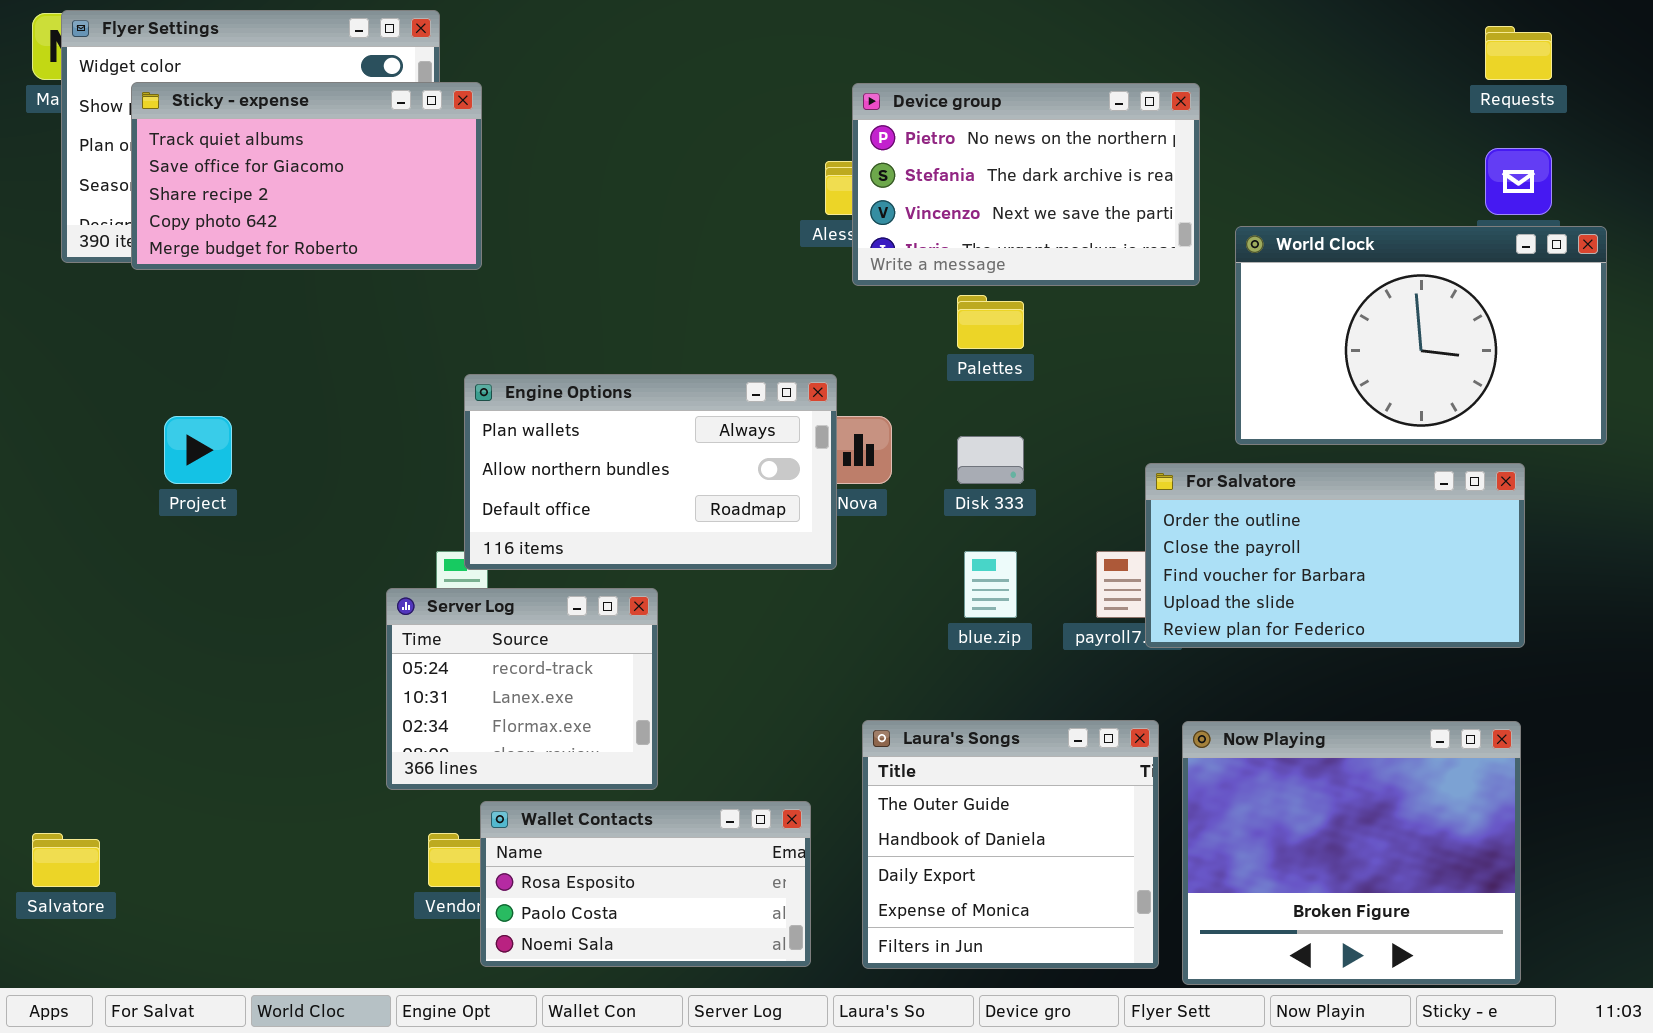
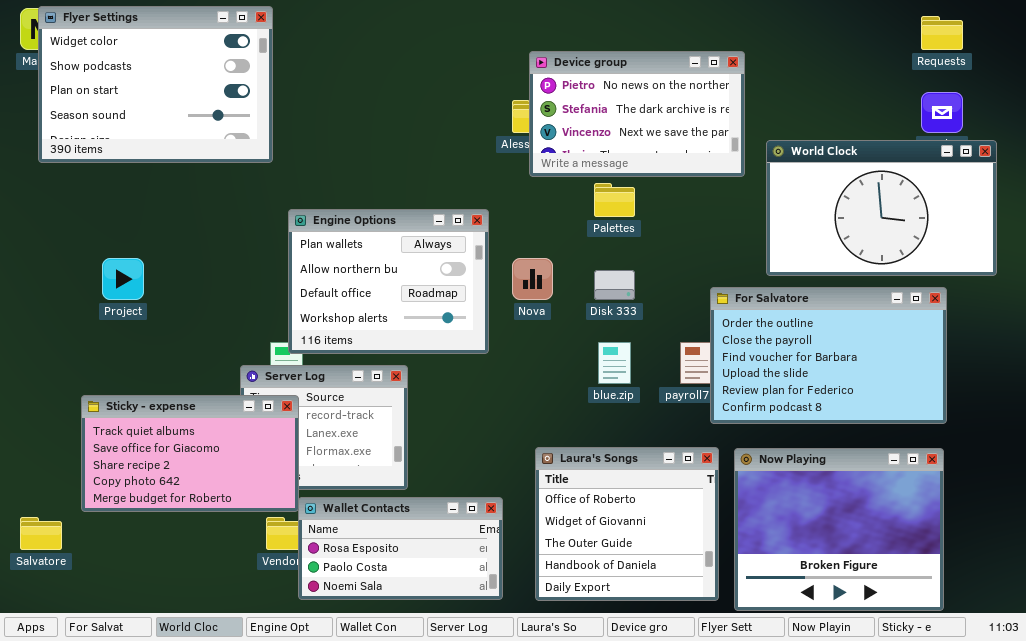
Sticky - expense: [131,82,482,270] -> [81,395,299,512], moved
Engine Options: [464,374,837,570] -> [288,209,489,354], resized
For Salvatore: [1145,463,1525,648] -> [710,287,947,424], resized
Laura's Songs: [862,720,1159,969] -> [535,447,719,601], scrolled up 2 rows

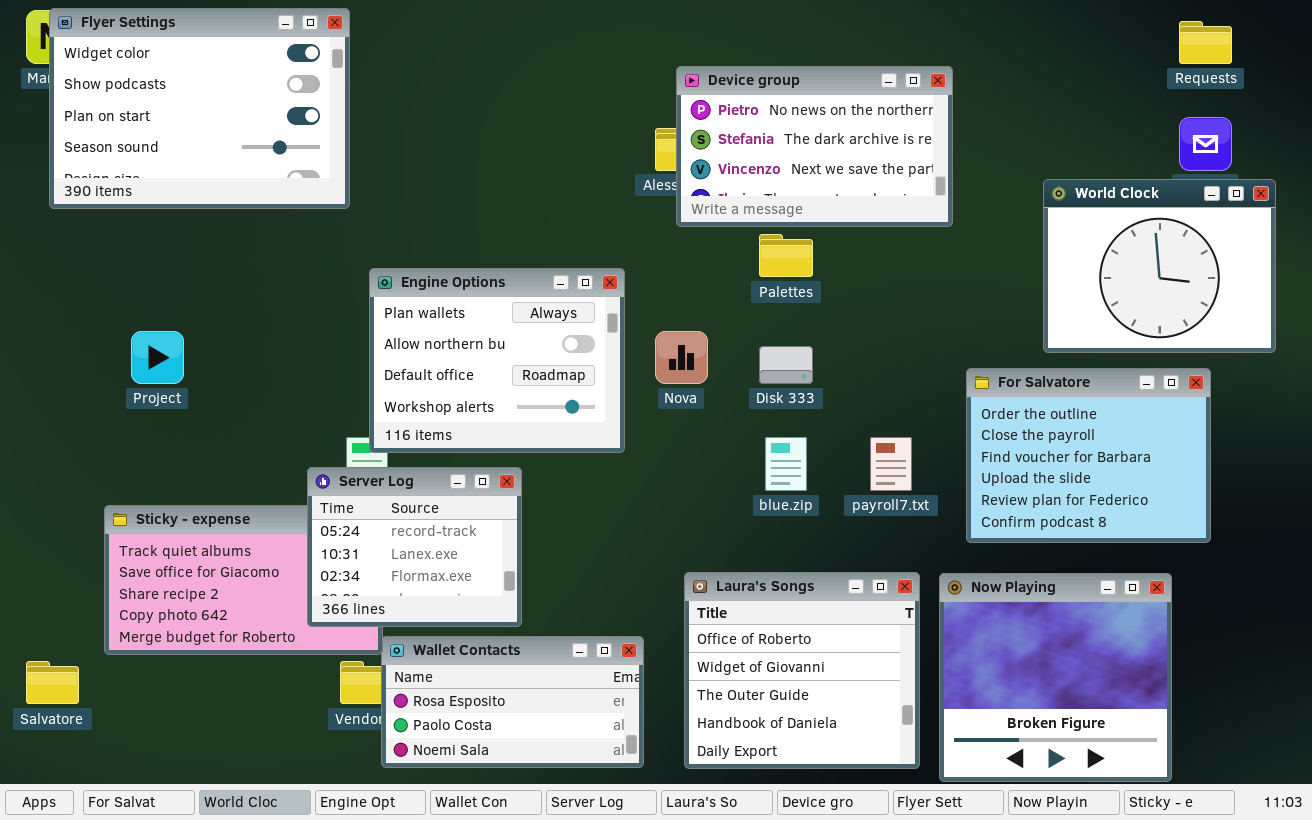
World Clock: [766,140,997,276] -> [1043,179,1276,353], resized
For Salvatore: [710,287,947,424] -> [966,368,1211,543], resized
Server Log: [240,365,408,490] -> [307,467,522,627], raised
Now Playing: [734,448,944,611] -> [939,573,1172,782], resized

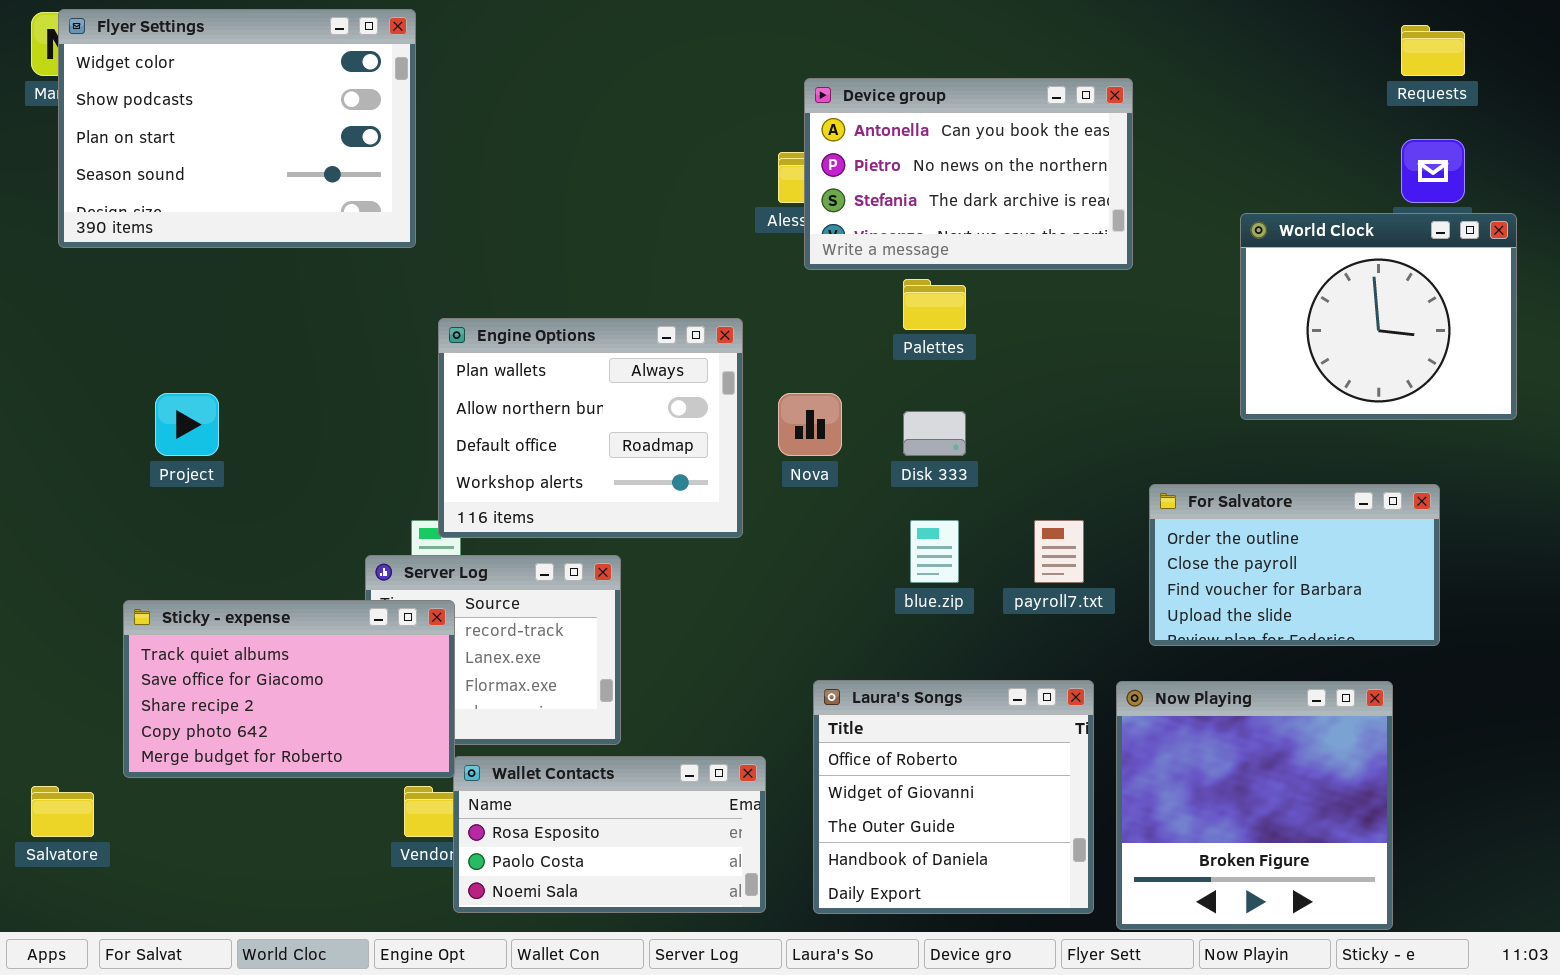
Device group: [676,66,953,227] -> [804,78,1133,270], scrolled up 1 row
For Salvatore: [966,368,1211,543] -> [1149,484,1440,646], resized
Sticky - expense: [104,505,383,655] -> [123,600,455,778], raised

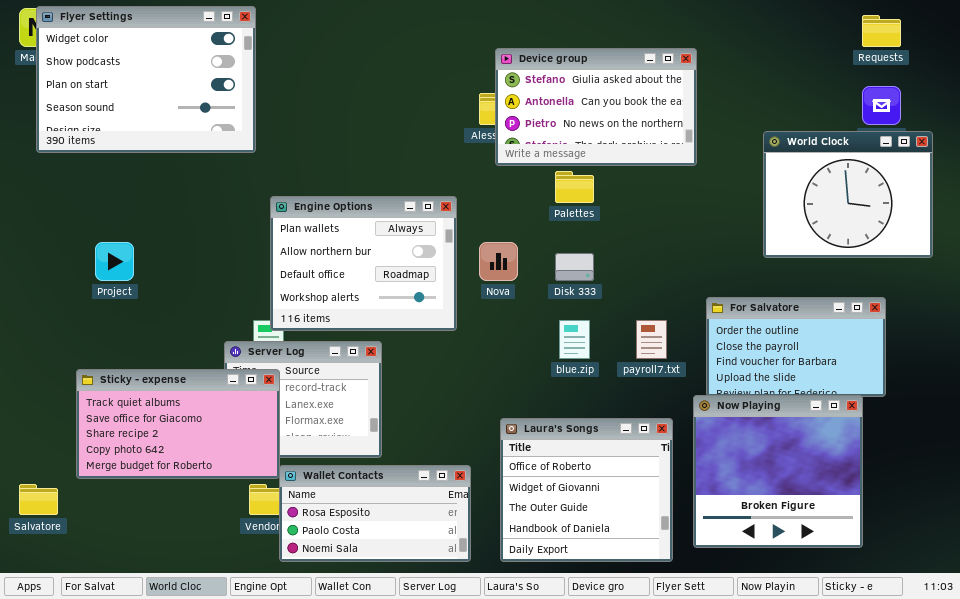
Device group: [804,78,1133,270] -> [495,48,697,166], scrolled up 1 row
Now Playing: [1116,681,1393,930] -> [693,395,863,548], moved

